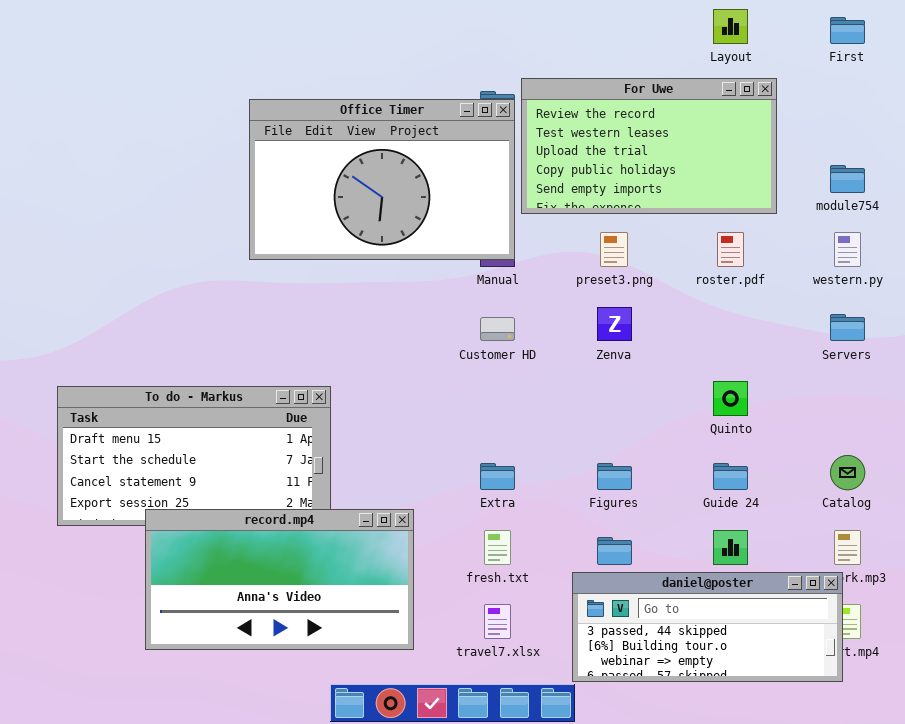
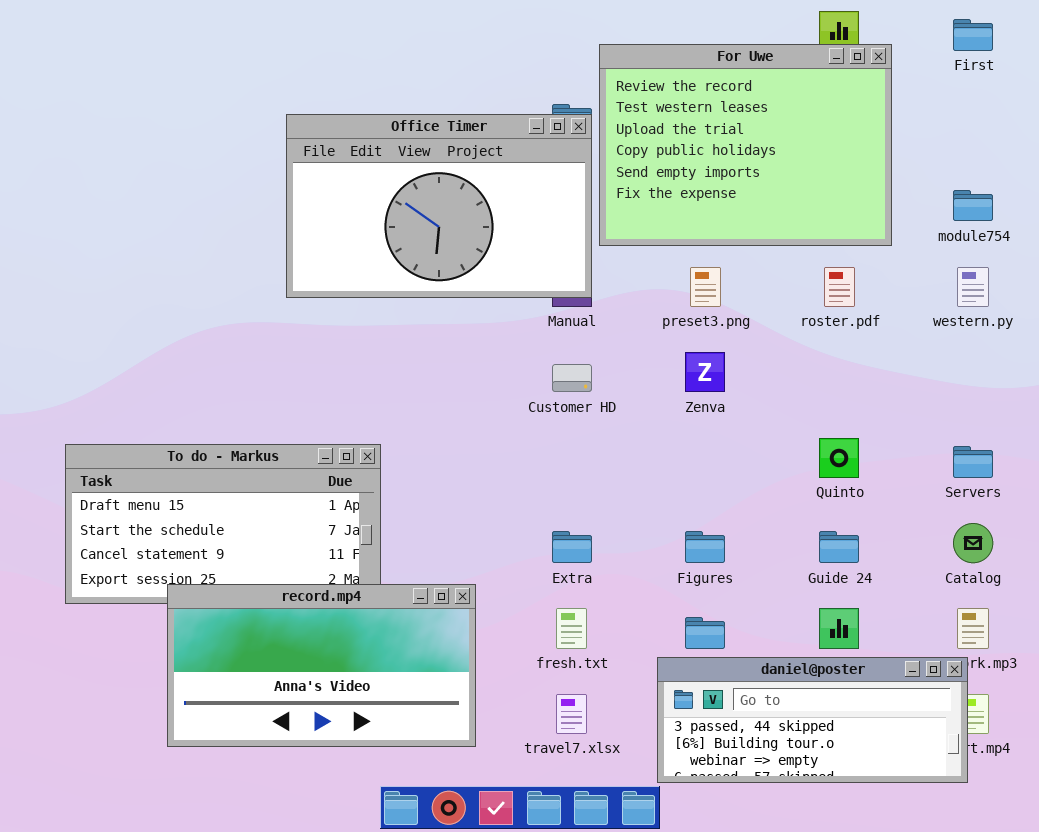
For Uwe: [521,78,777,214] -> [599,44,892,246], resized
Servers: [830,314,865,341] -> [953,446,993,478], moved

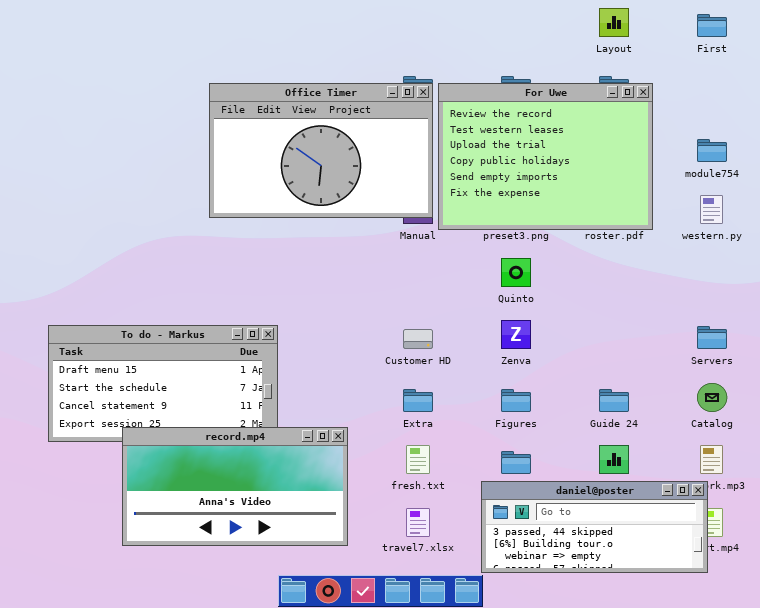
For Uwe: [599,44,892,246] -> [438,83,653,230], moved
Zenva: [685,352,725,392] -> [501,320,531,349], moved
Customer HD: [552,364,592,392] -> [403,329,433,349], moved
Quinto: [819,438,859,478] -> [501,258,531,287], moved

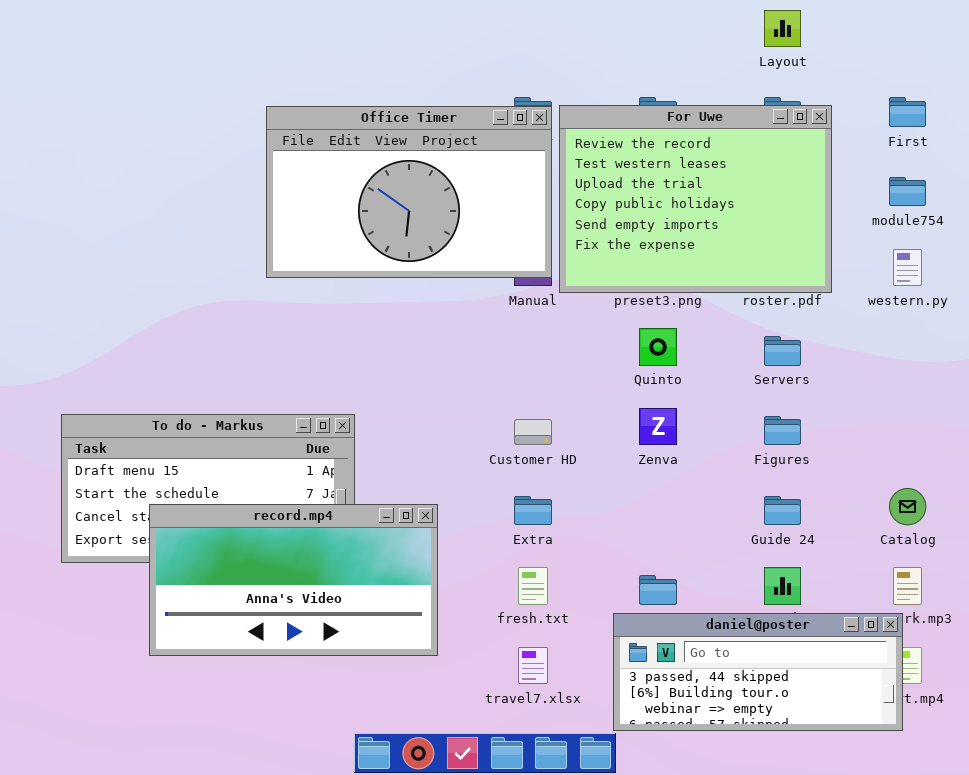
First: [697,14,727,37] -> [889,97,926,127], moved
Servers: [697,326,727,349] -> [764,336,801,366], moved
Figures: [501,389,531,412] -> [764,416,801,445], moved
record.mp4: [122,427,348,546] -> [149,504,438,656], moved

